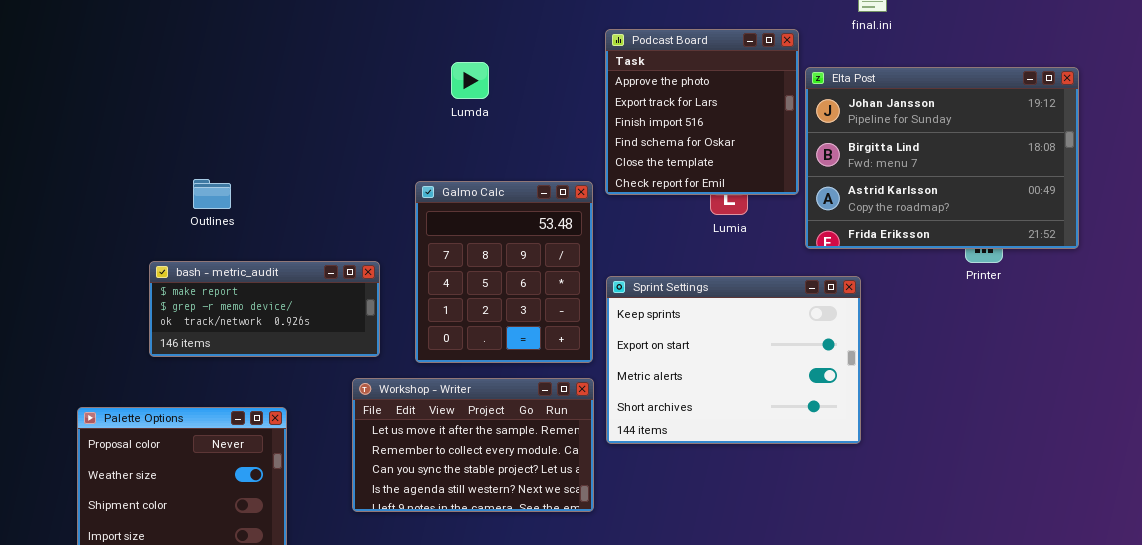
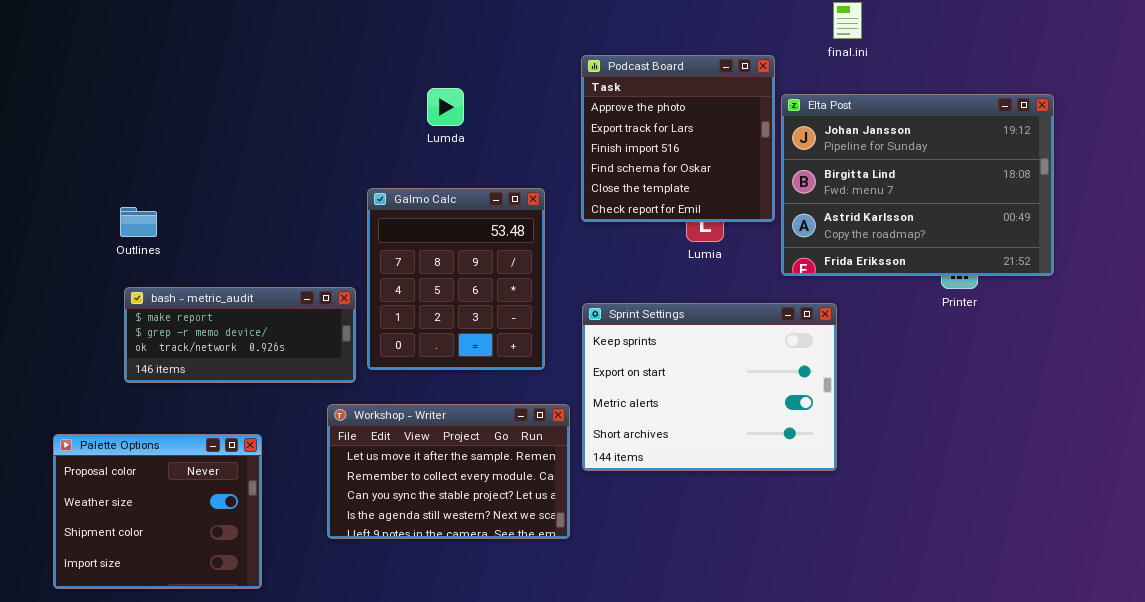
Outlines: [193,179,231,209] -> [120,207,157,237], moved
Galmo Calc: [415,181,593,363] -> [367,188,545,370], moved

